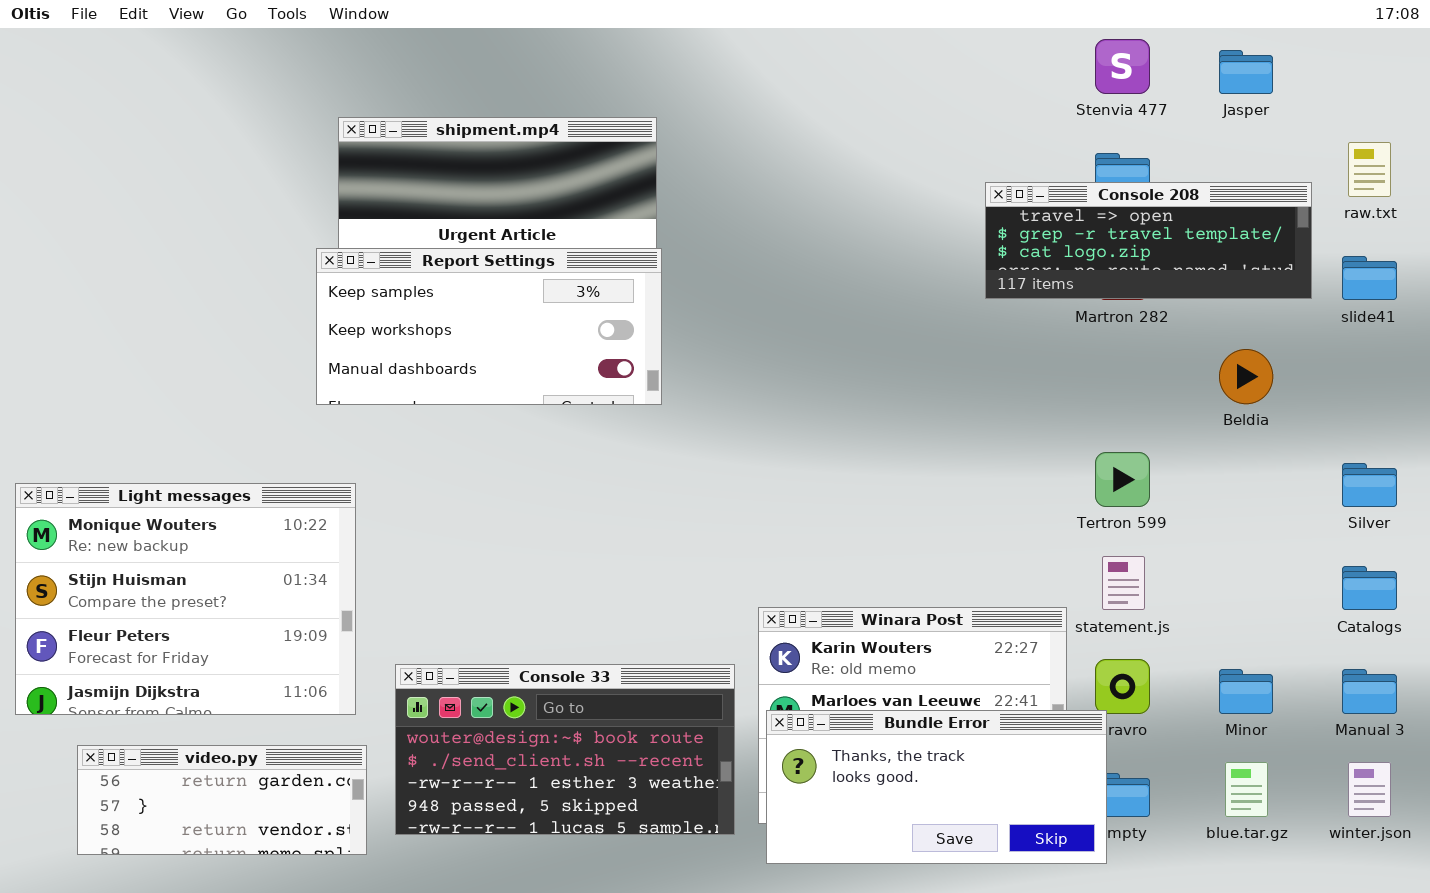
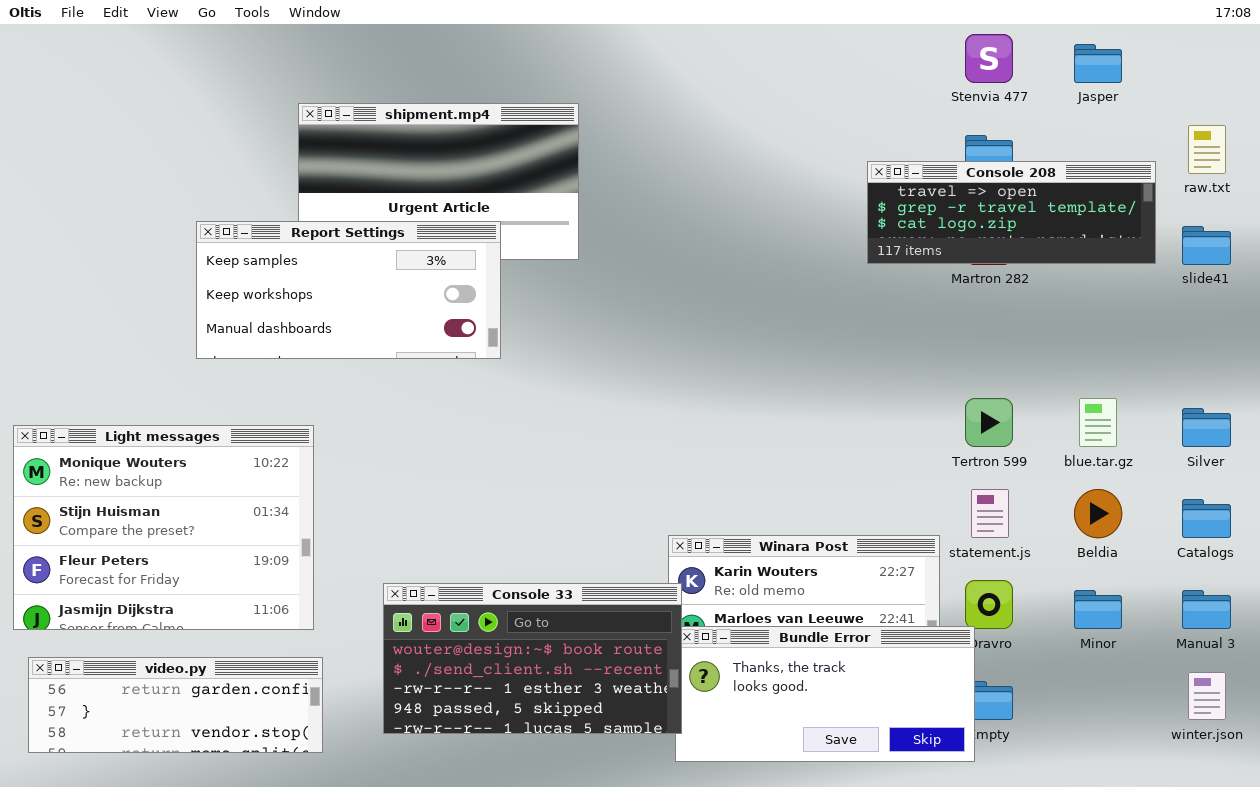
Report Settings: [316,248,662,405] -> [196,221,501,359], moved
Beldia: [1219,349,1273,404] -> [1074,489,1122,538], moved
Console 33: [395,664,735,835] -> [383,583,682,734], moved
video.py: [77,745,367,855] -> [28,657,323,753], resized
blue.tar.gz: [1225,762,1268,817] -> [1079,398,1117,447], moved

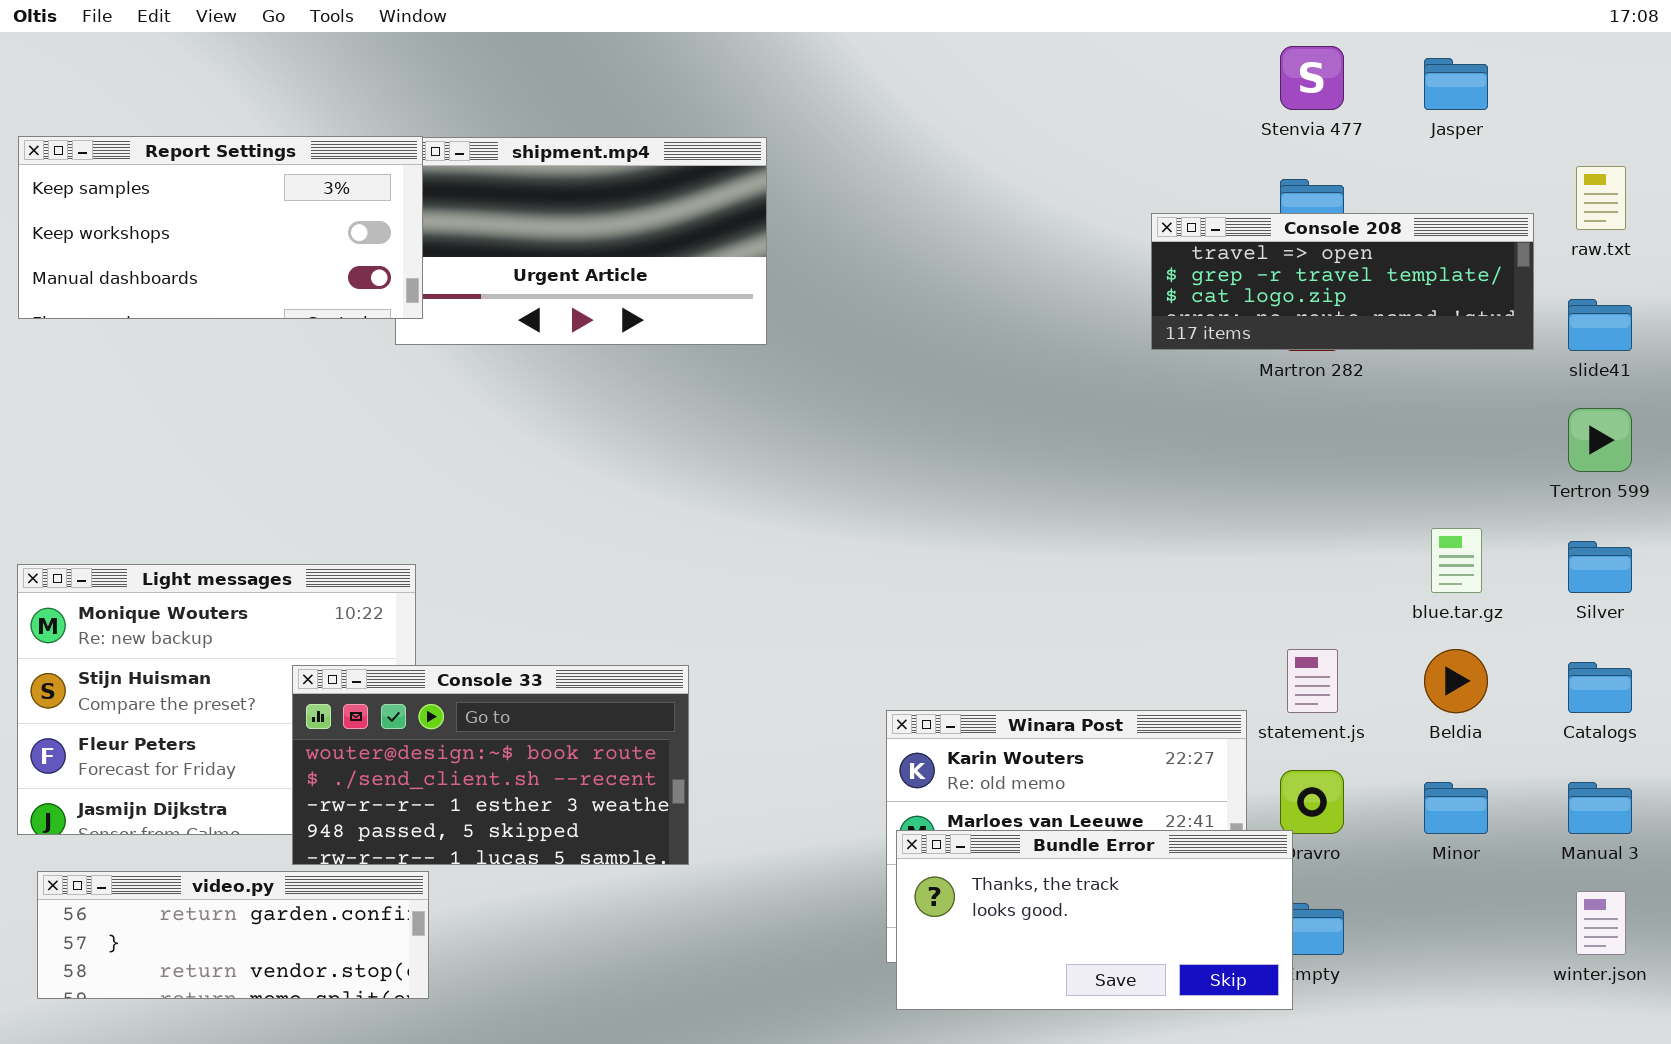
Report Settings: [196,221,501,359] -> [18,136,423,319], moved
Tertron 599: [965,398,1013,447] -> [1568,408,1632,472], moved
Console 33: [383,583,682,734] -> [292,665,689,865], moved

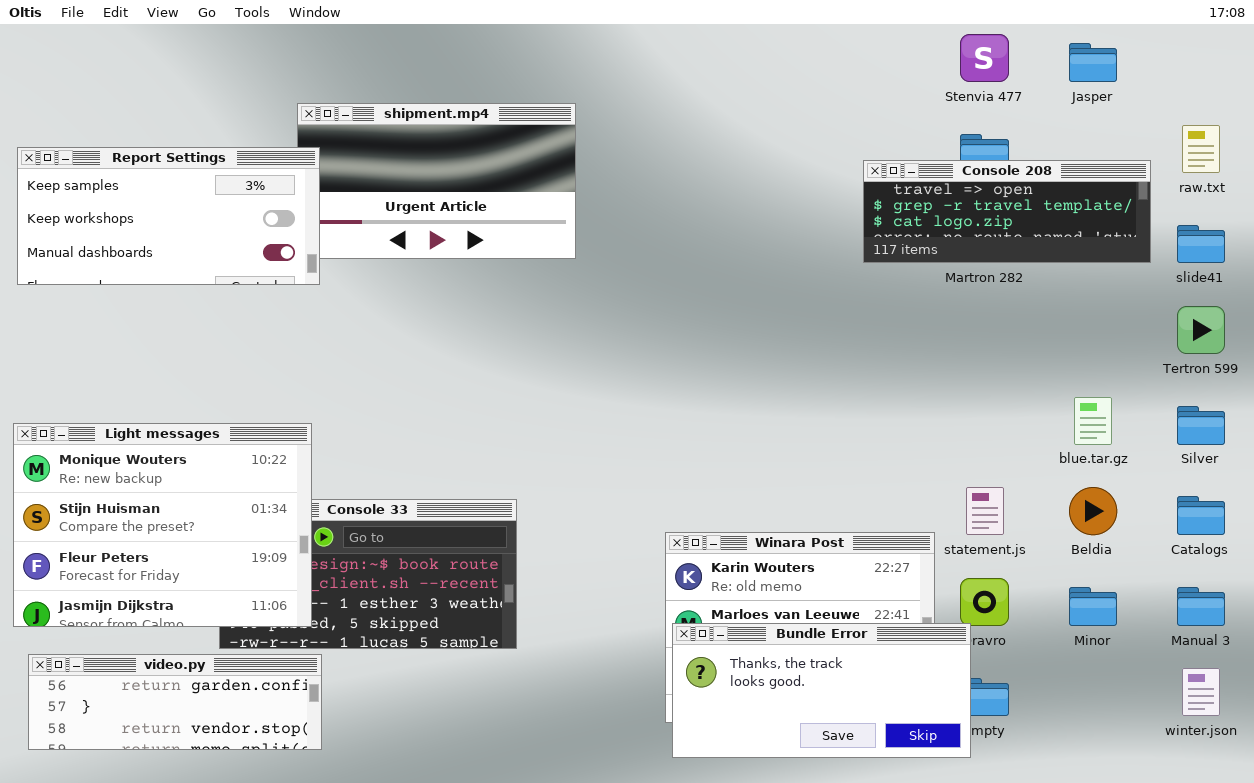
Report Settings: [18,136,423,319] -> [17,147,320,285], moved
Light messages: [17,564,416,835] -> [13,423,312,627], raised

